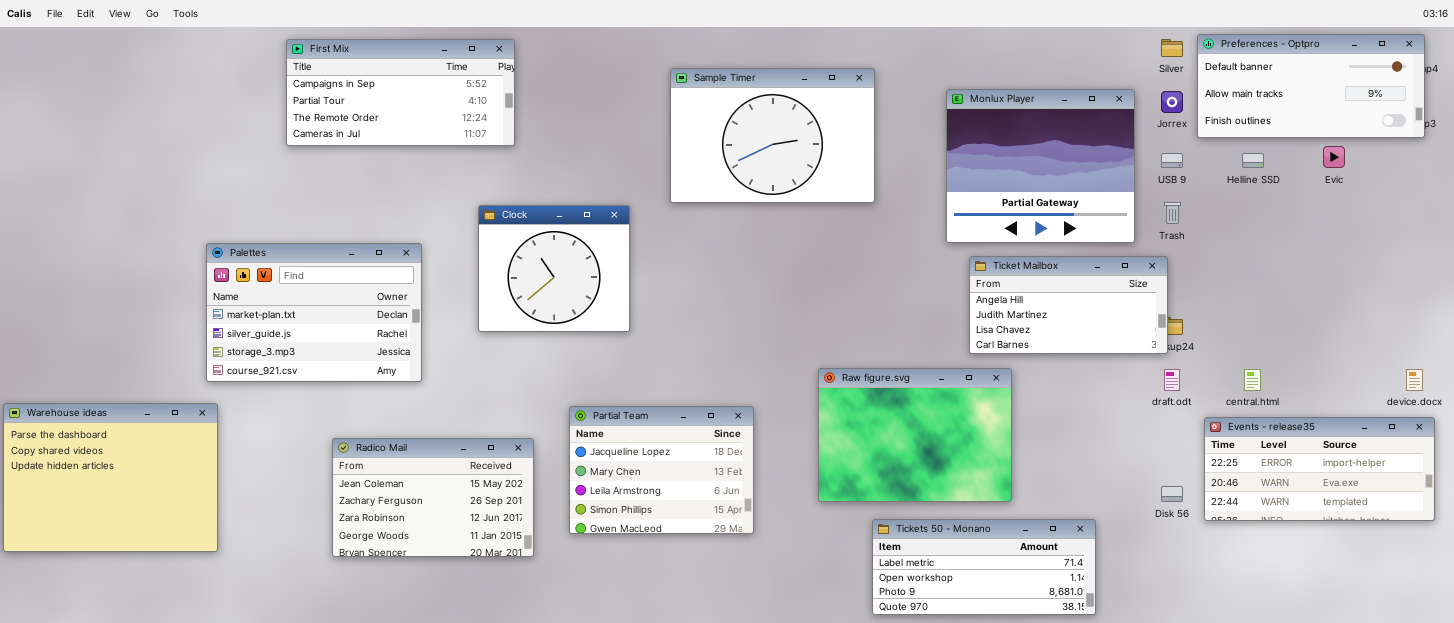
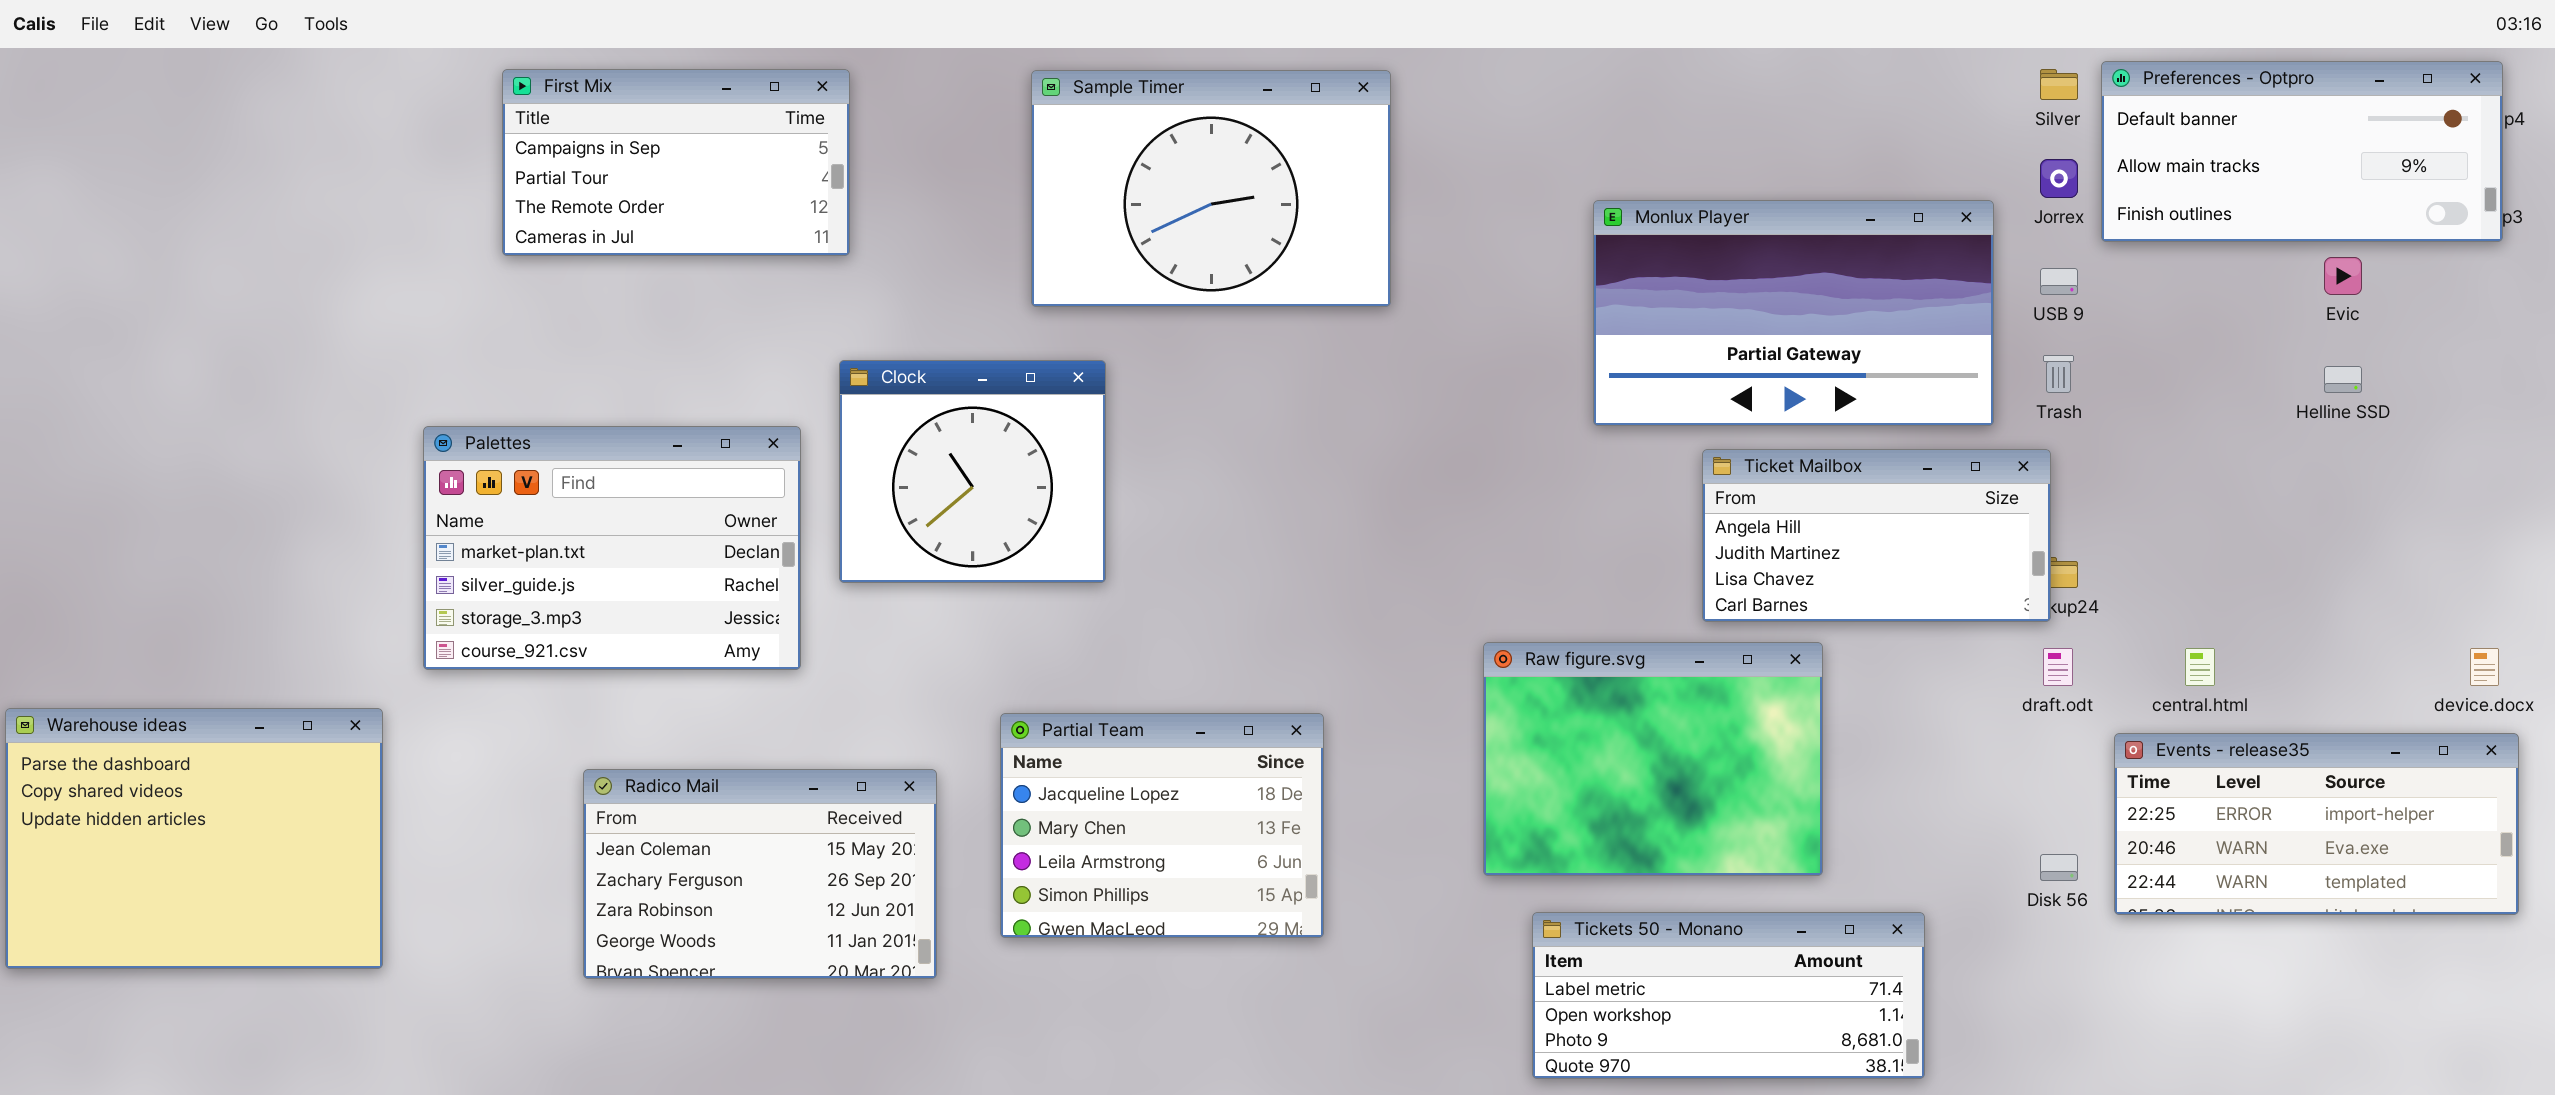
First Mix: [286,39,515,146] -> [502,69,850,256], resized
Sample Timer: [670,68,875,203] -> [1031,70,1391,307], moved
Monlux Player: [946,89,1135,243] -> [1593,200,1994,426], resized
Helline SSD: [1242,153,1264,168] -> [2324,366,2362,393], moved
Palettes: [206,243,422,382] -> [423,426,801,670], moved
Raw figure.svg: [818,368,1012,502] -> [1483,642,1823,876], moved

